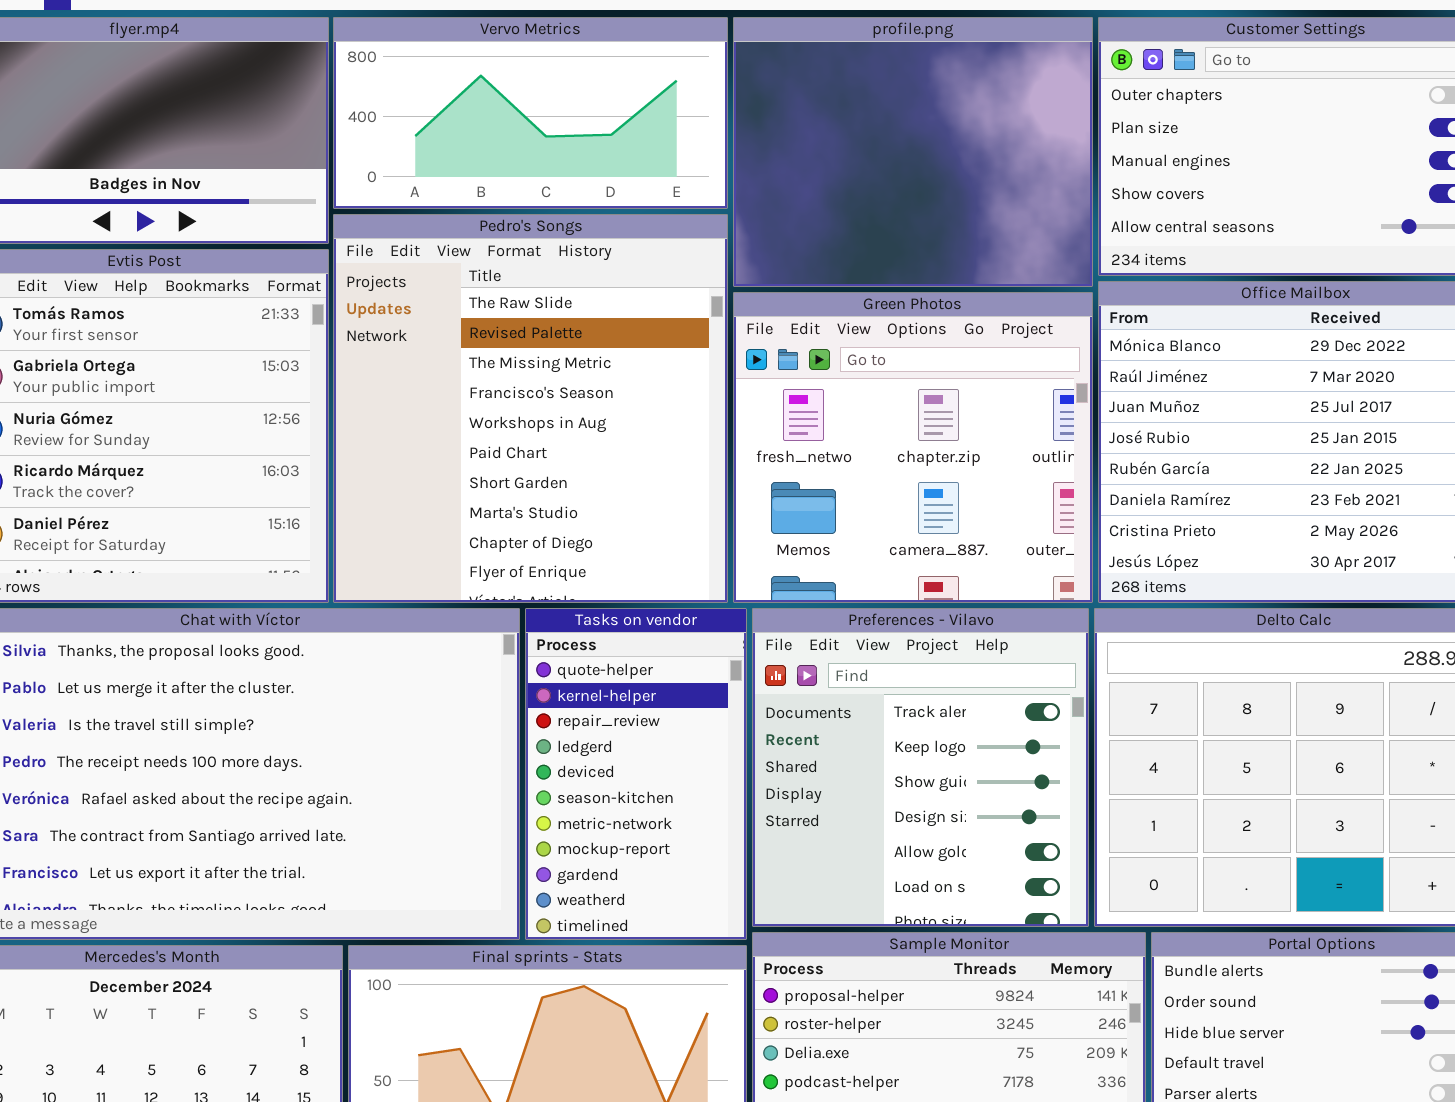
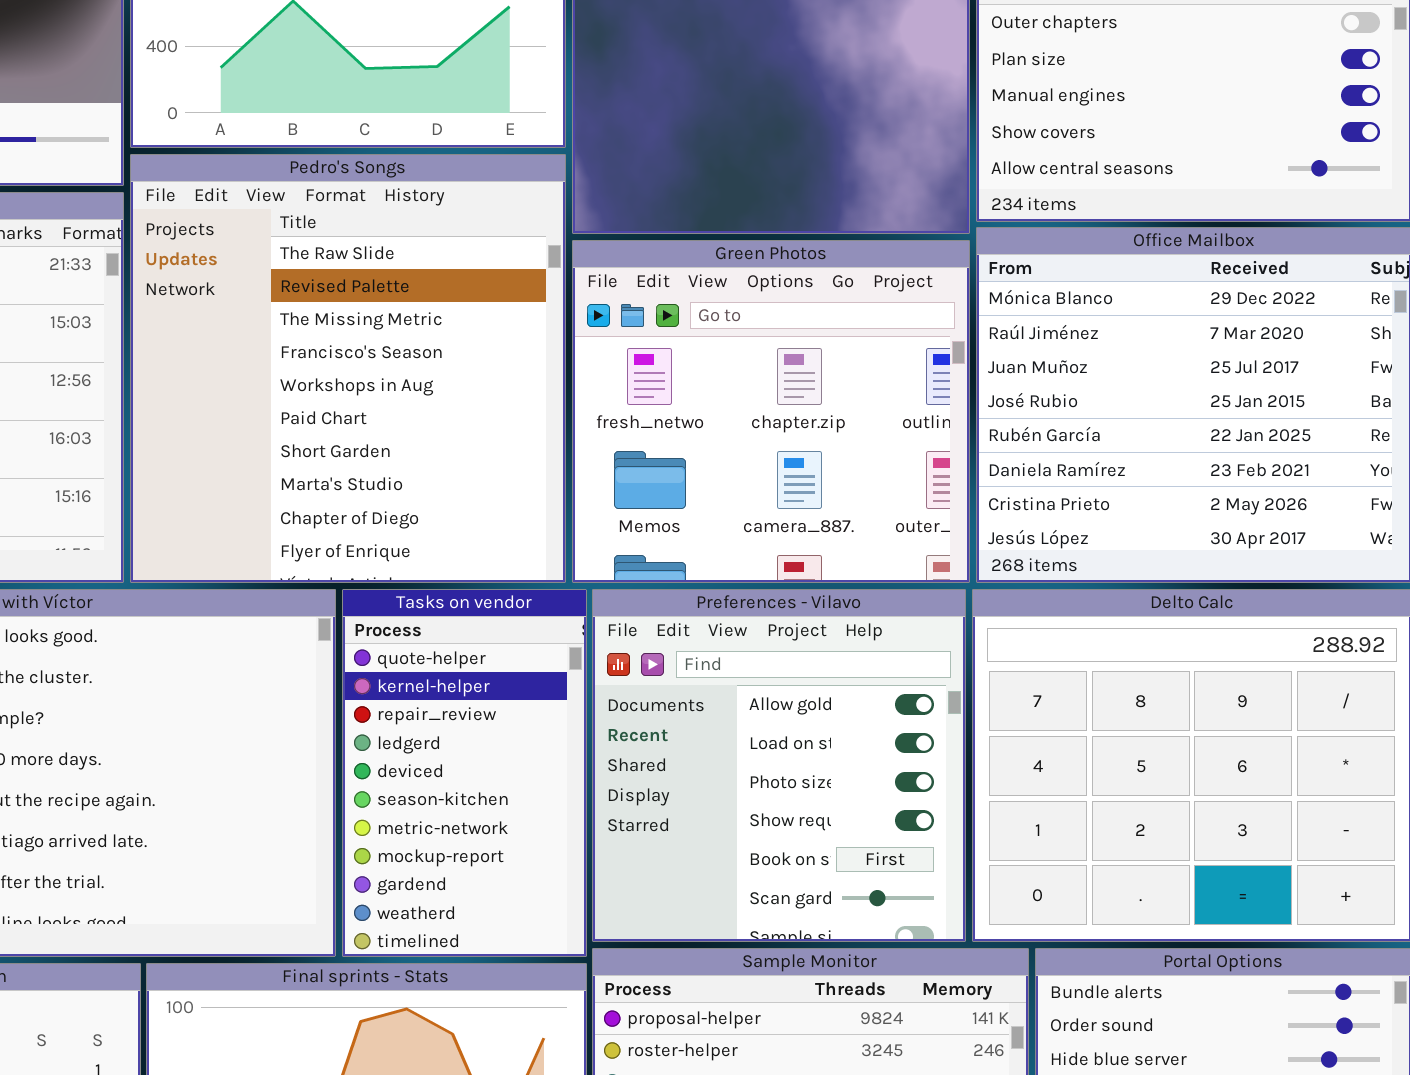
Preferences - Vilavo: [752,608,1089,927] -> [592,589,966,942], scrolled down 4 rows

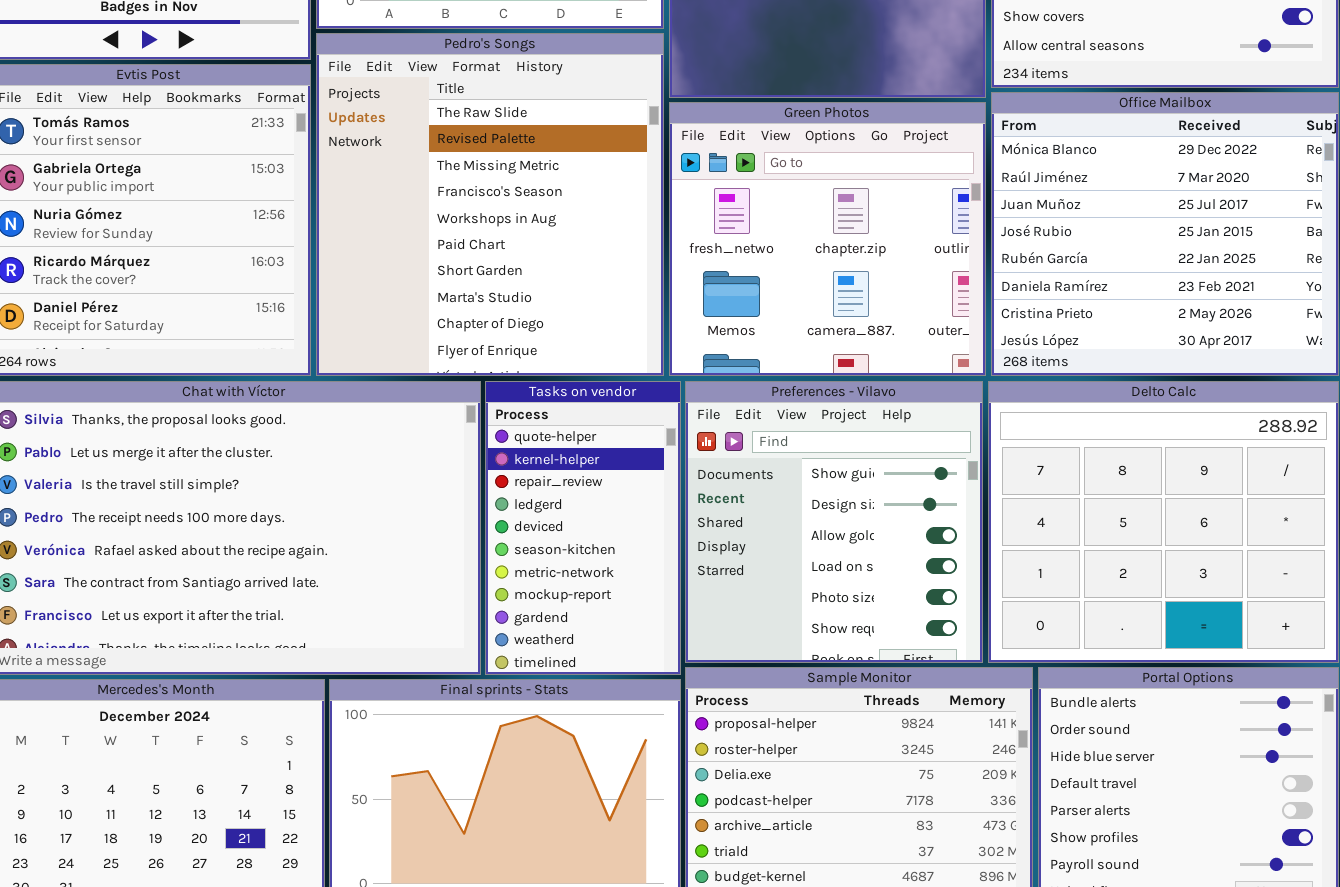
Preferences - Vilavo: [592,589,966,942] -> [685,381,983,663], scrolled up 2 rows

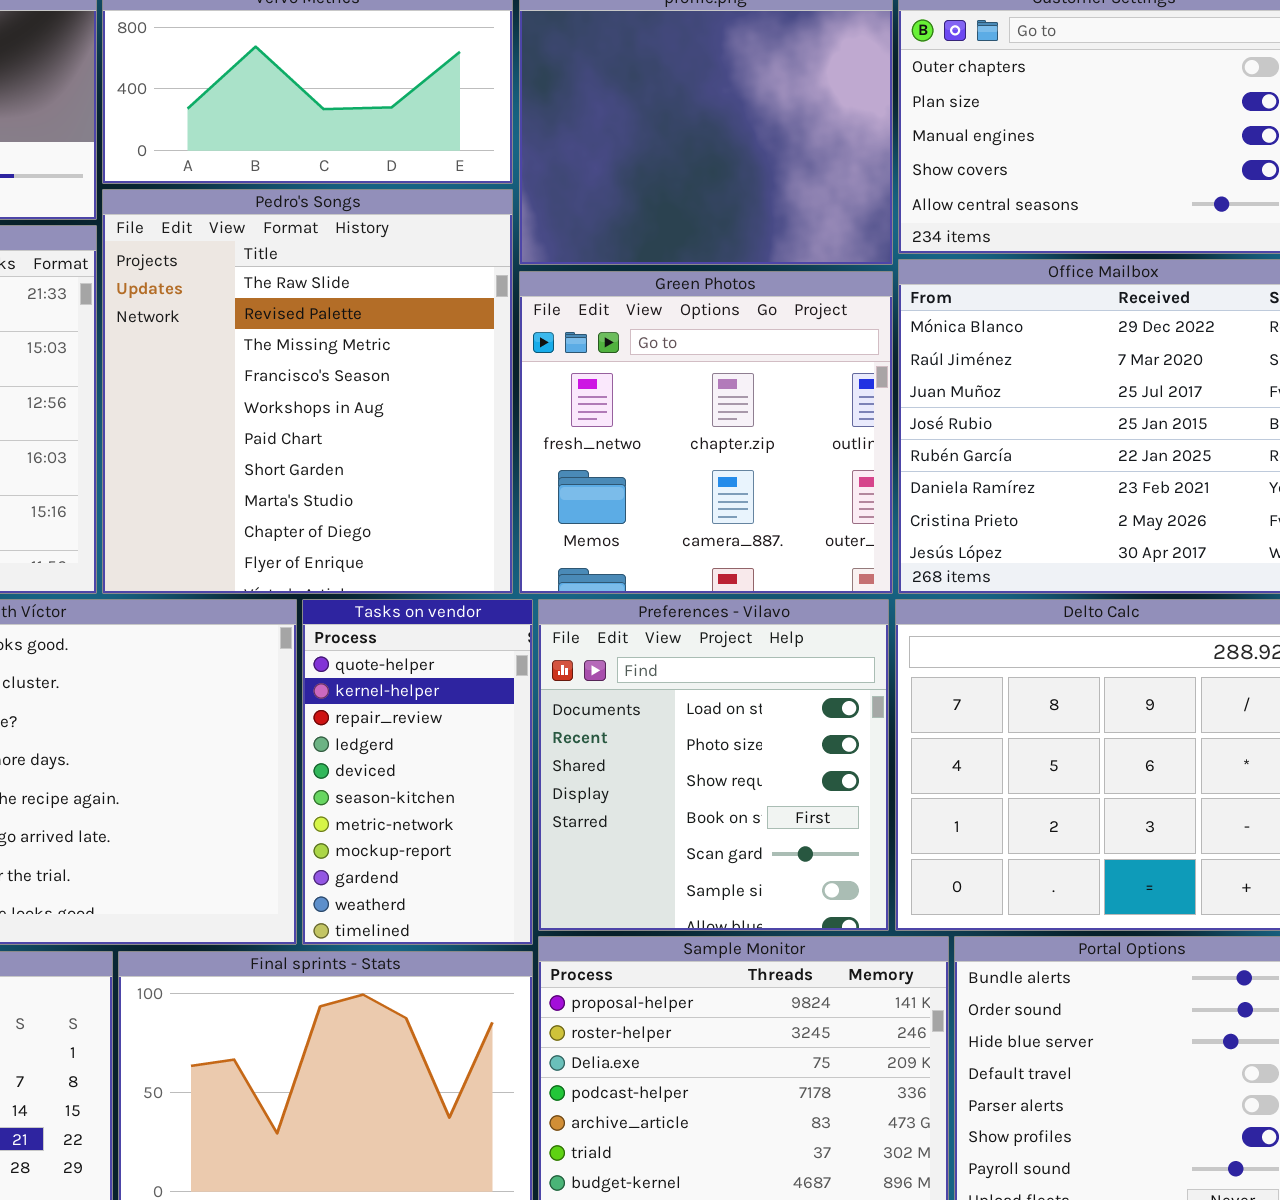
Preferences - Vilavo: [685,381,983,663] -> [538,599,889,931], scrolled down 3 rows

